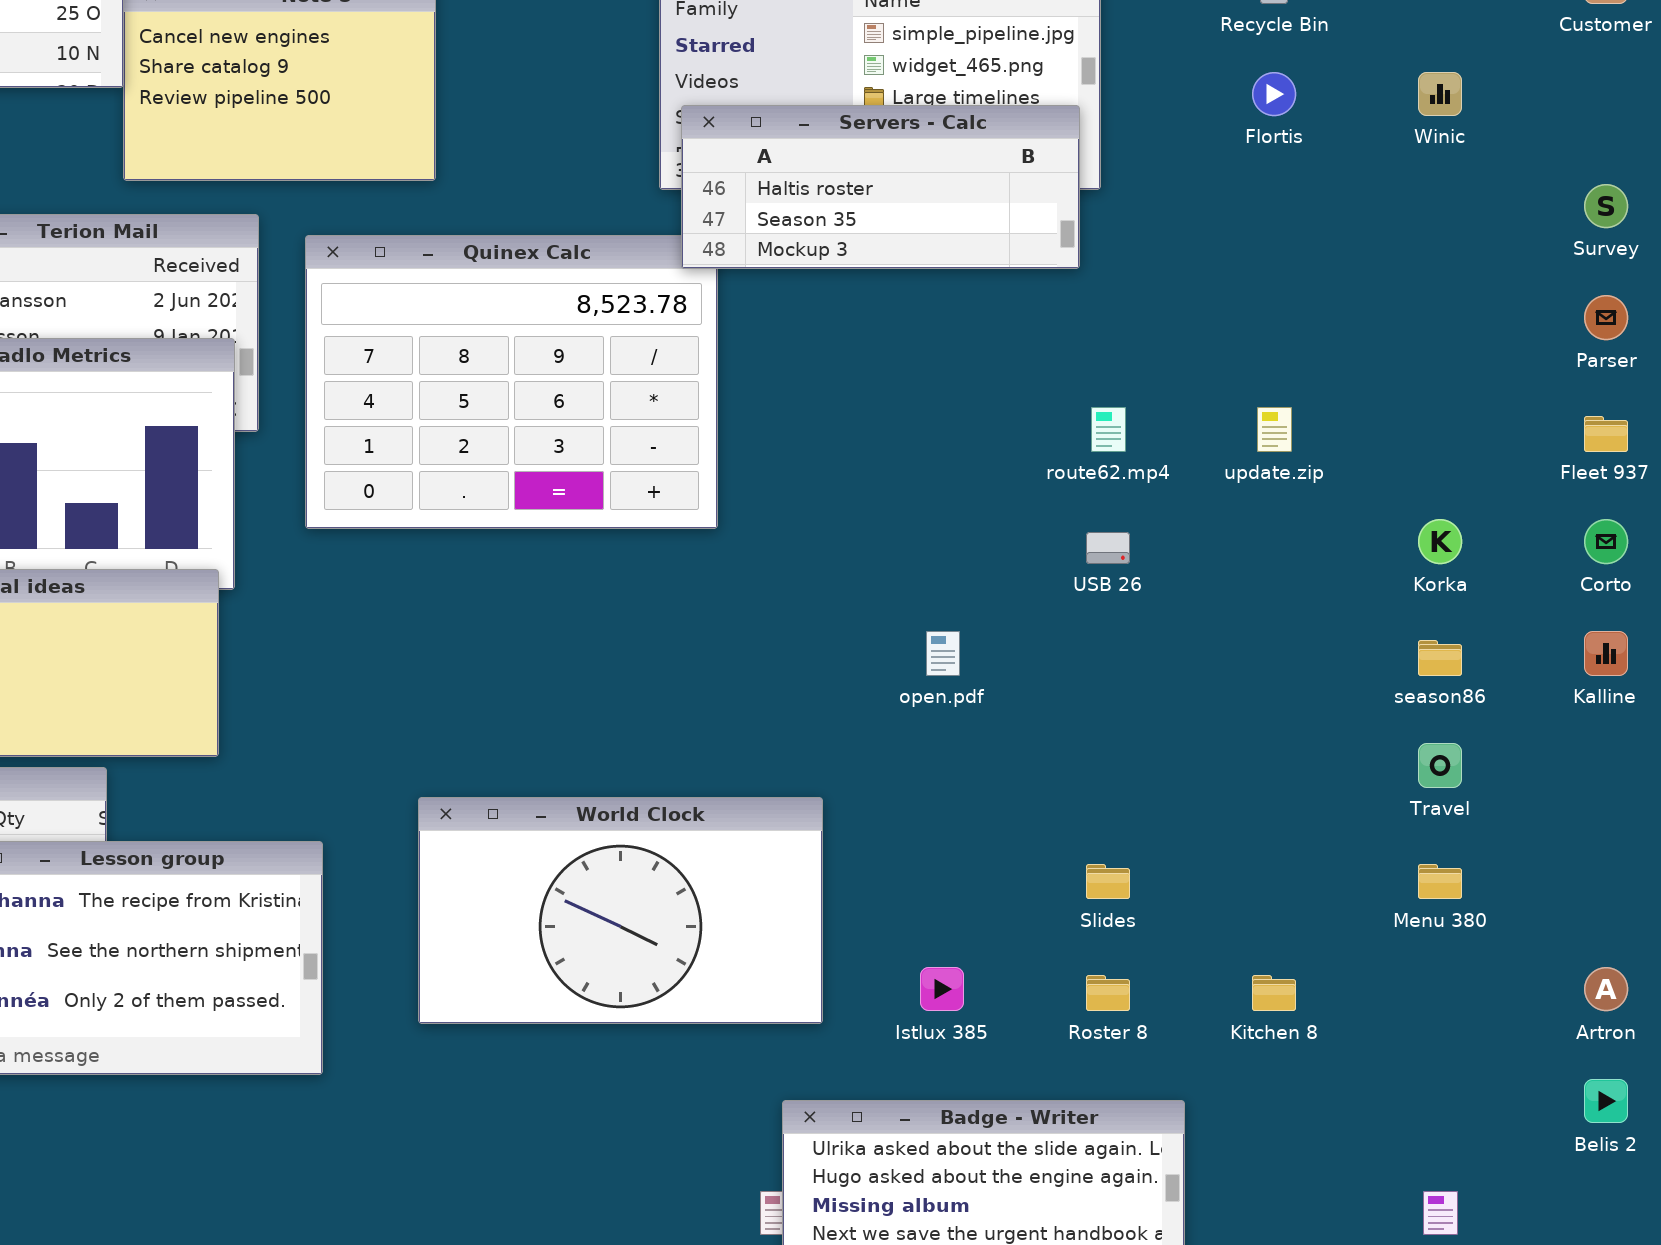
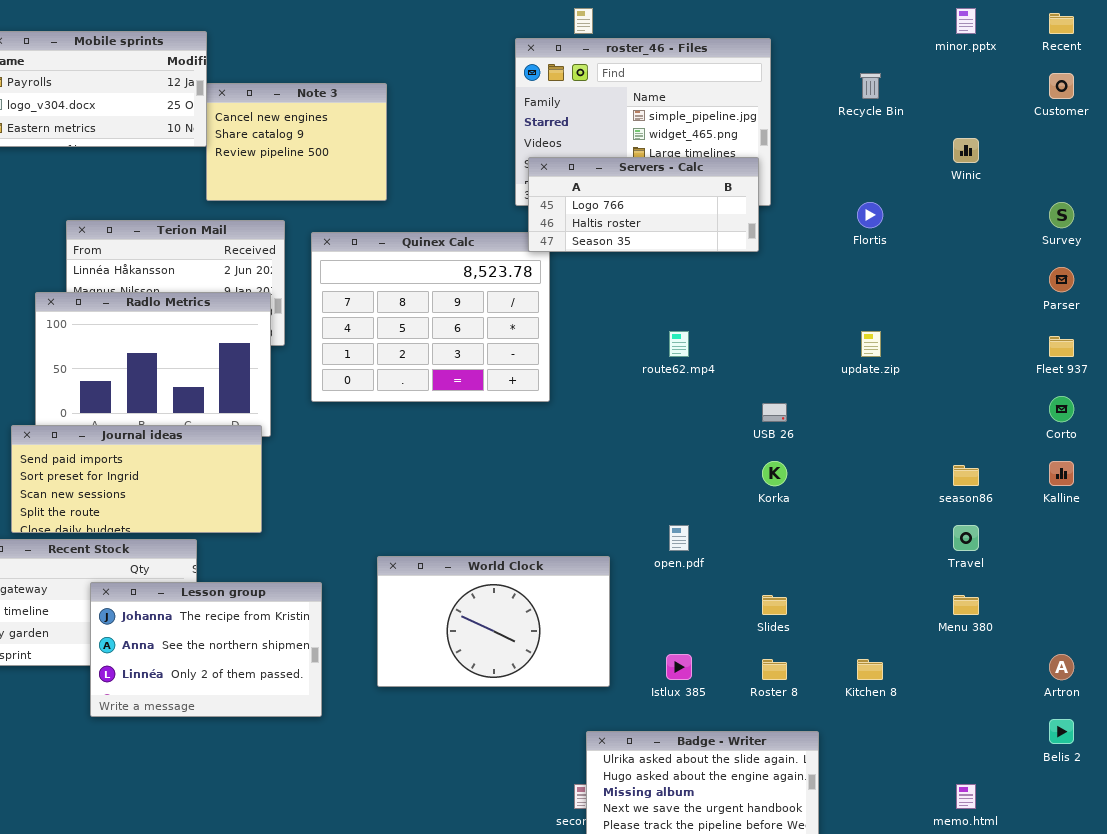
Flortis: [1252,72,1296,116] -> [857,202,883,228], moved
Servers - Calc: [681,105,1080,269] -> [528,157,759,252], scrolled up 1 row
route62.mp4: [1091,407,1126,452] -> [669,331,689,357], moved
Korka: [1418,519,1462,564] -> [762,461,787,486], moved
open.pdf: [926,631,960,676] -> [669,525,689,551], moved

